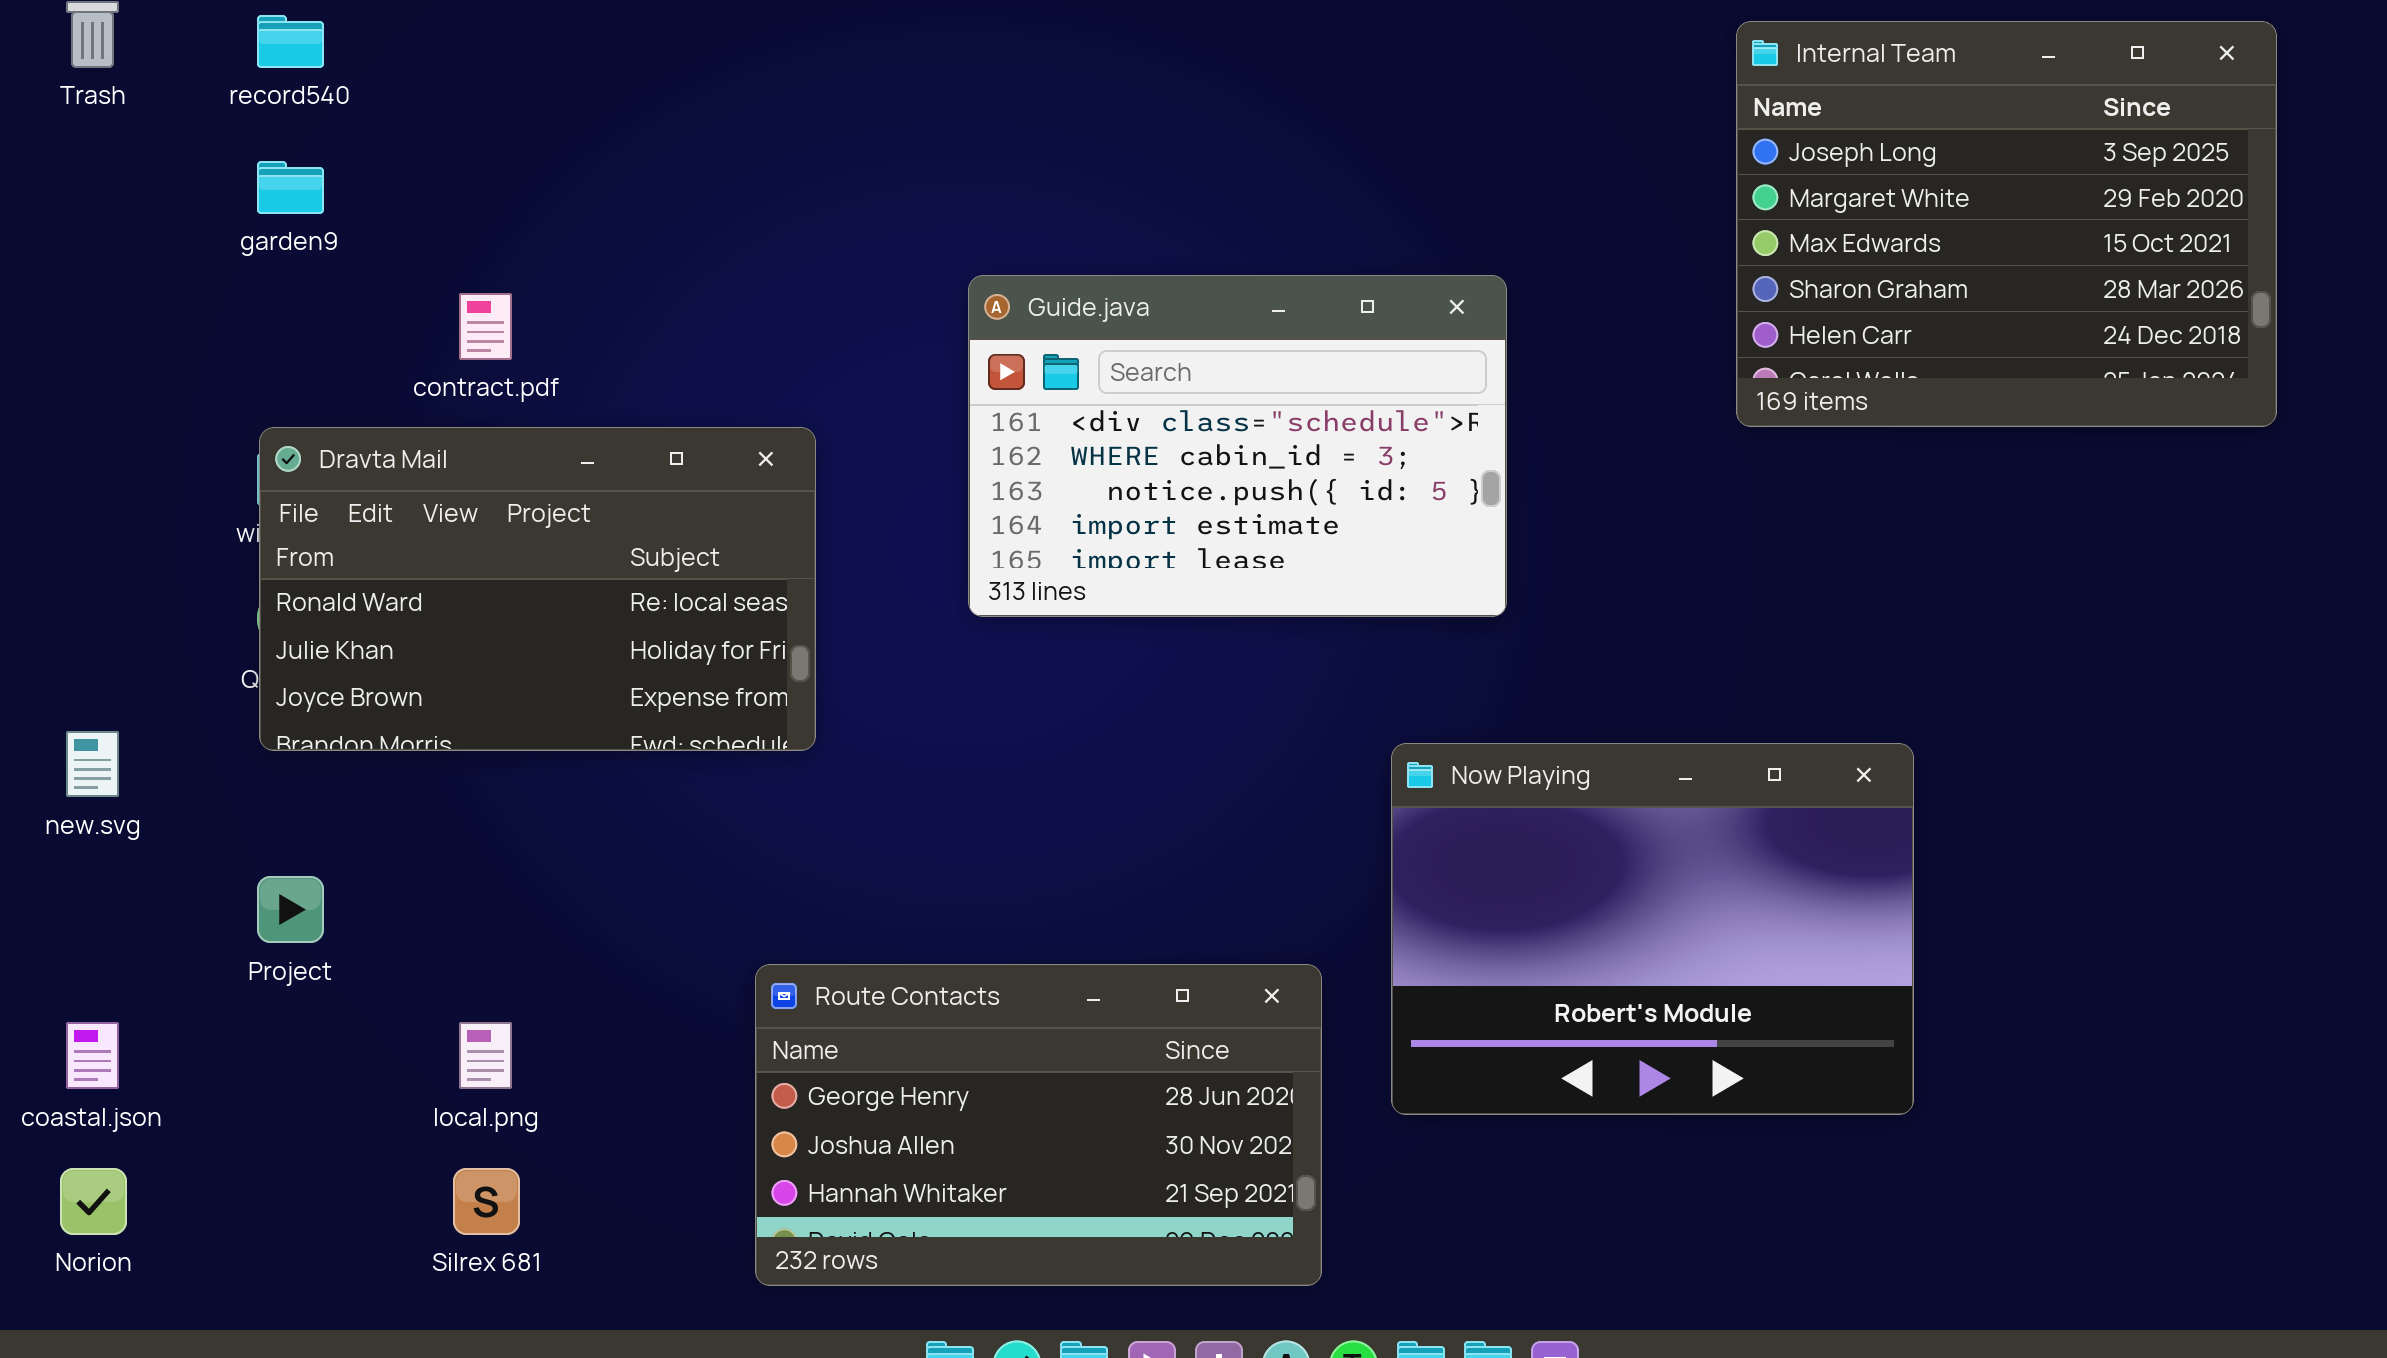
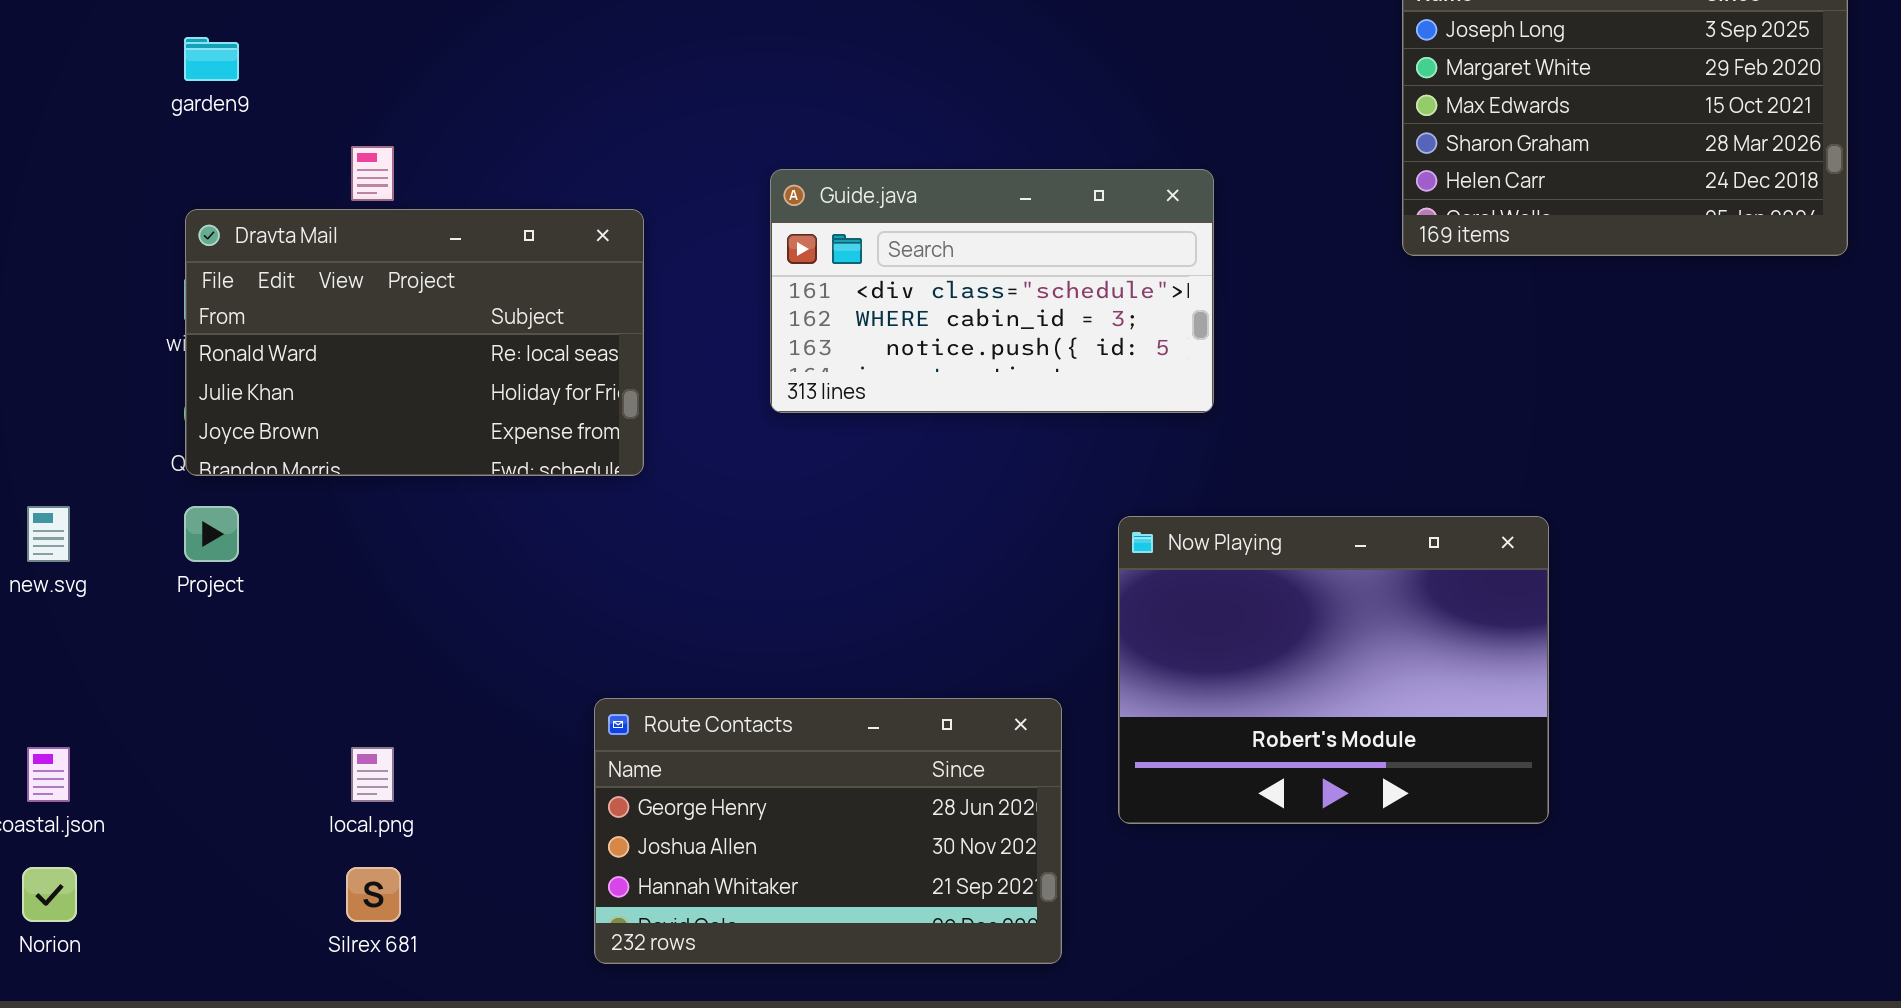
Guide.java: [968,275,1507,617] -> [770,169,1214,413], resized
Dravta Mail: [259,427,816,751] -> [185,209,644,476], moved
Project: [257,876,324,943] -> [184,506,239,562], moved

